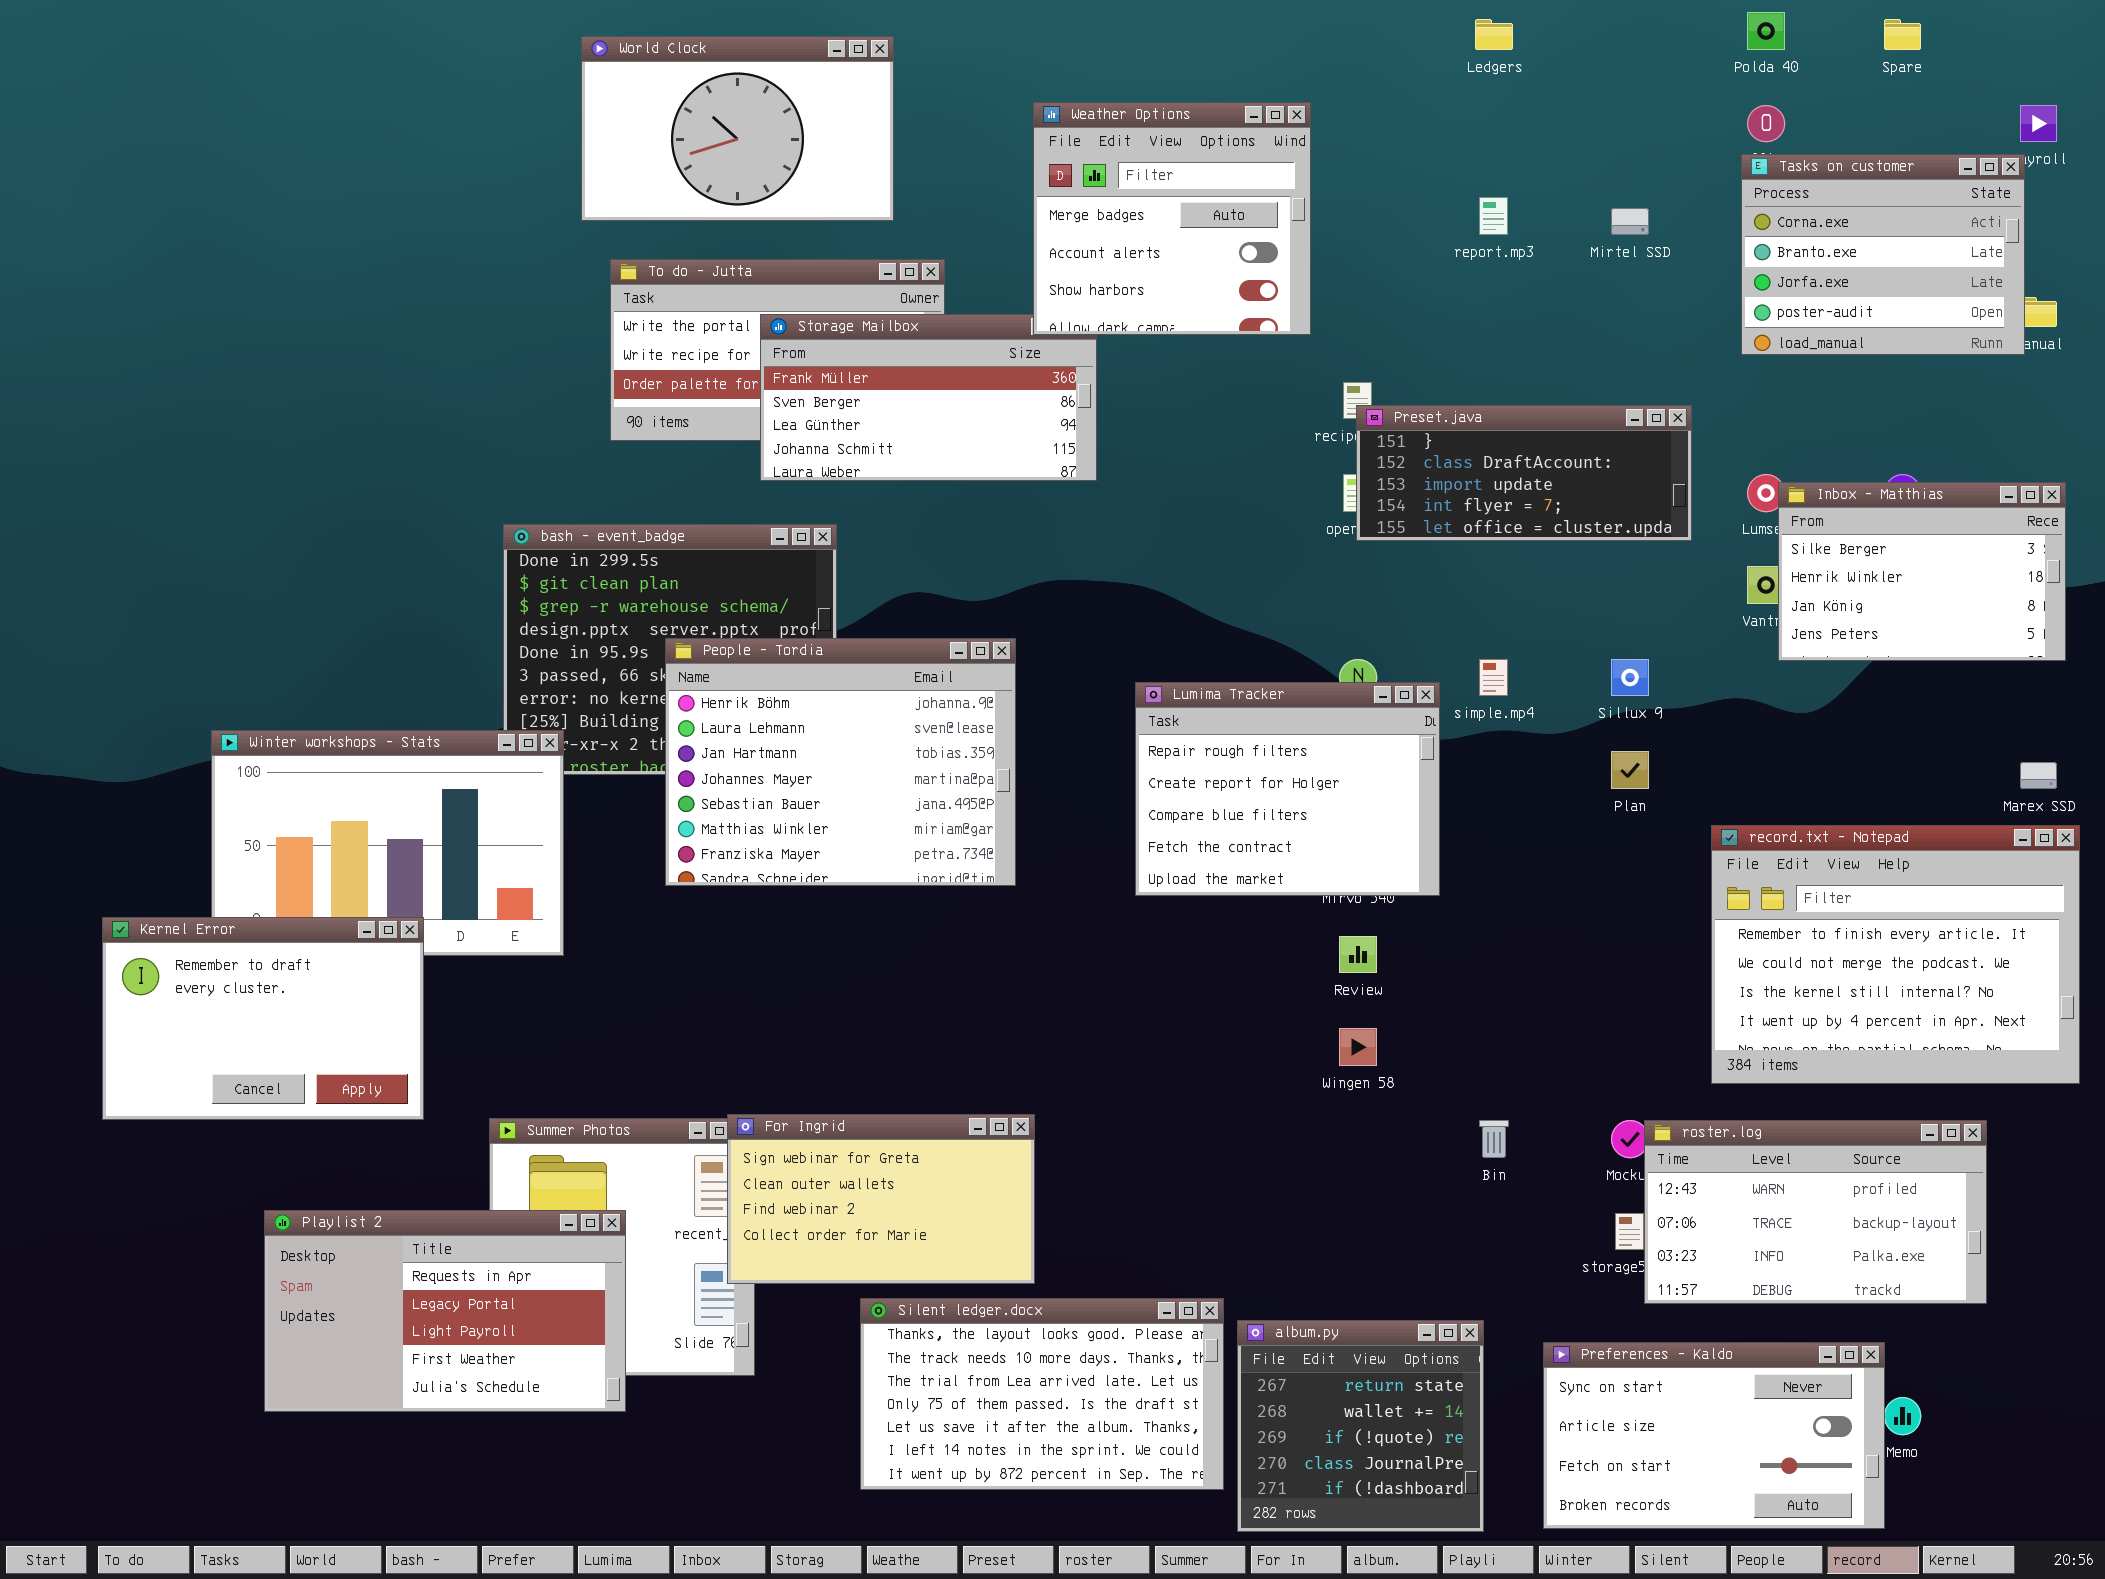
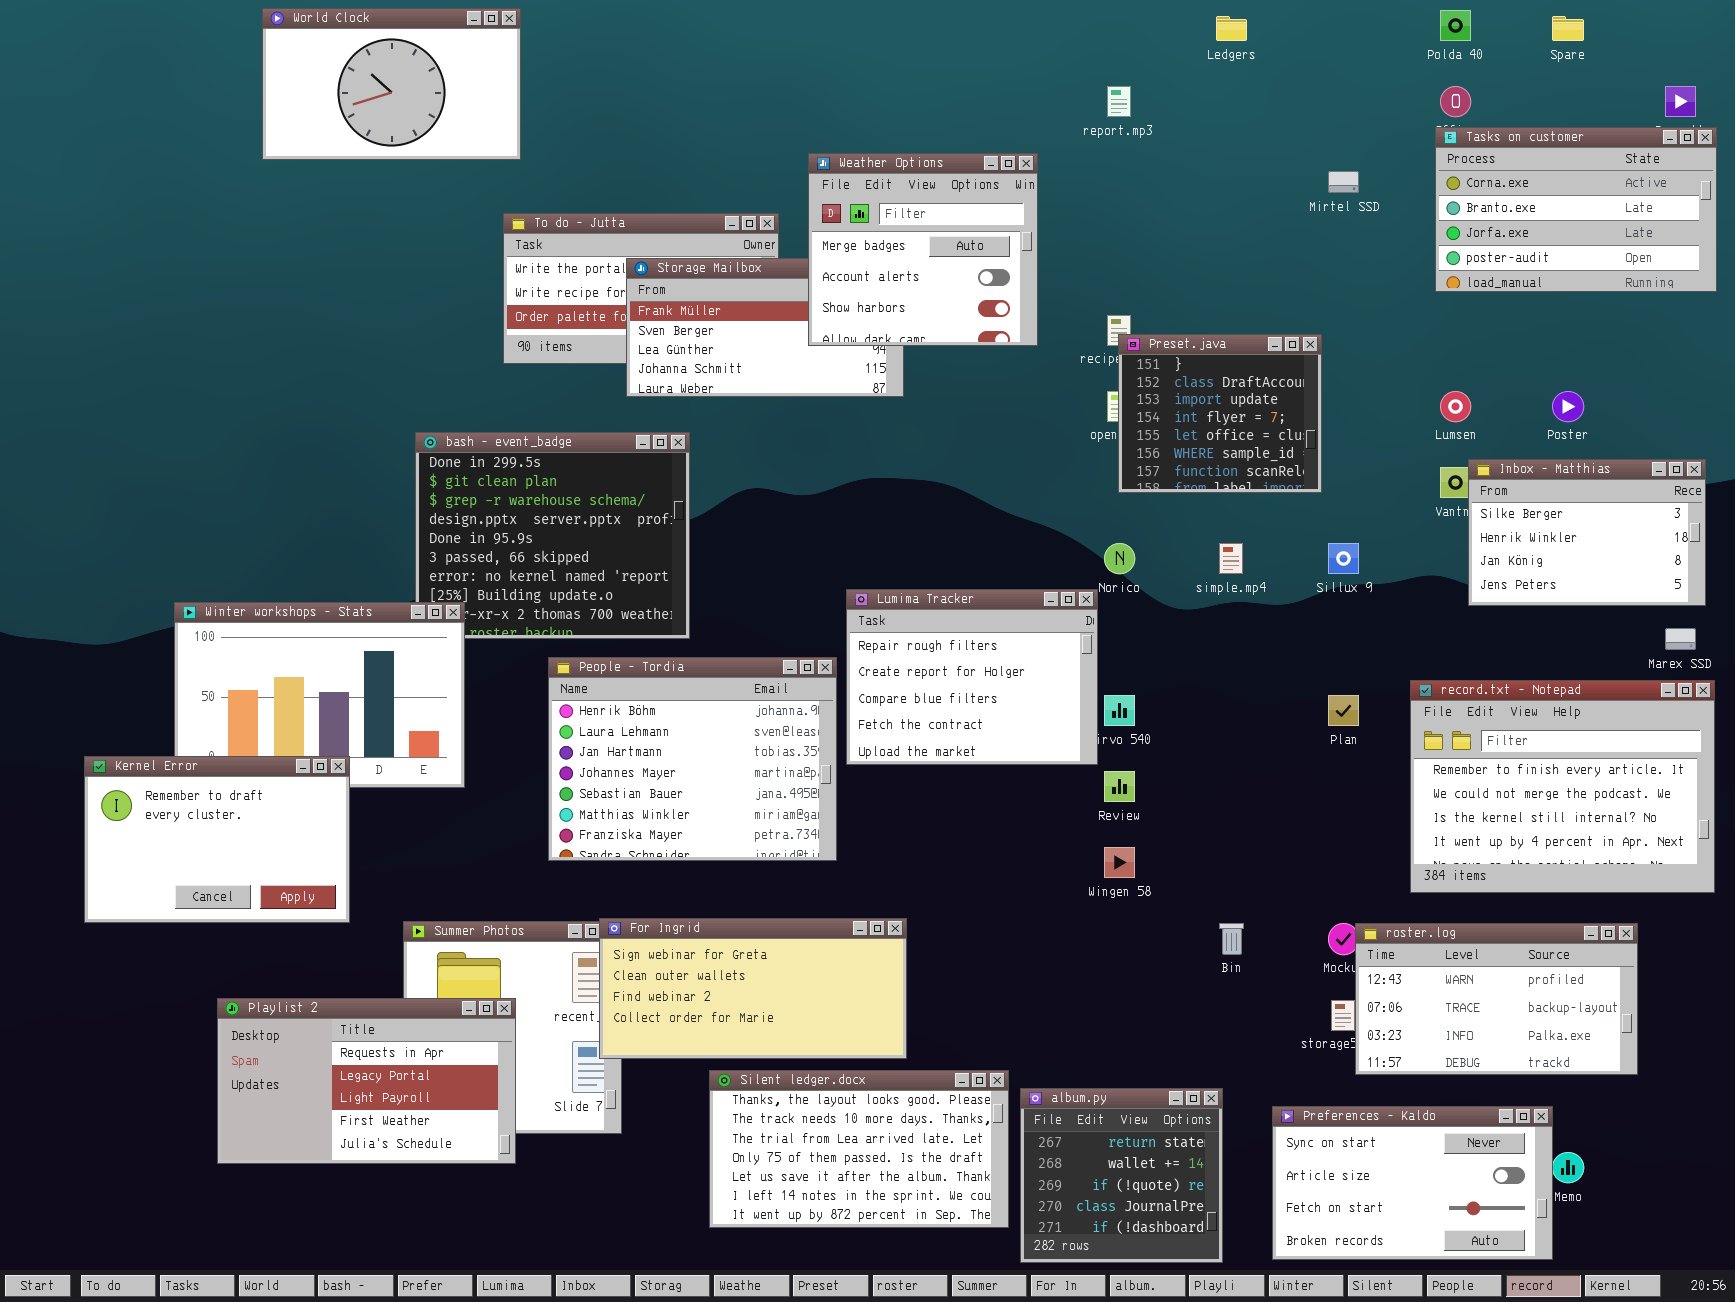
World Clock: [581,36,894,221] -> [262,8,521,160], moved
Weather Options: [1033,102,1311,335] -> [808,153,1038,346], moved
Tasks on customer: [1741,154,2025,355] -> [1435,127,1717,292], resized
report.mp3: [1479,197,1508,235] -> [1107,86,1131,117], moved
Preset.java: [1356,405,1692,541] -> [1118,334,1322,493], resized
Inbox - Matthias: [1778,482,2066,661] -> [1468,459,1706,606], moved
People - Tordia: [665,638,1016,886] -> [548,657,837,861], moved
Lumima Tracker: [1135,682,1440,896] -> [846,589,1098,765], moved
Plan: [1611,751,1649,789] -> [1328,695,1359,726], moved
For Ingrid: [727,1114,1035,1284] -> [599,918,907,1059], resized

